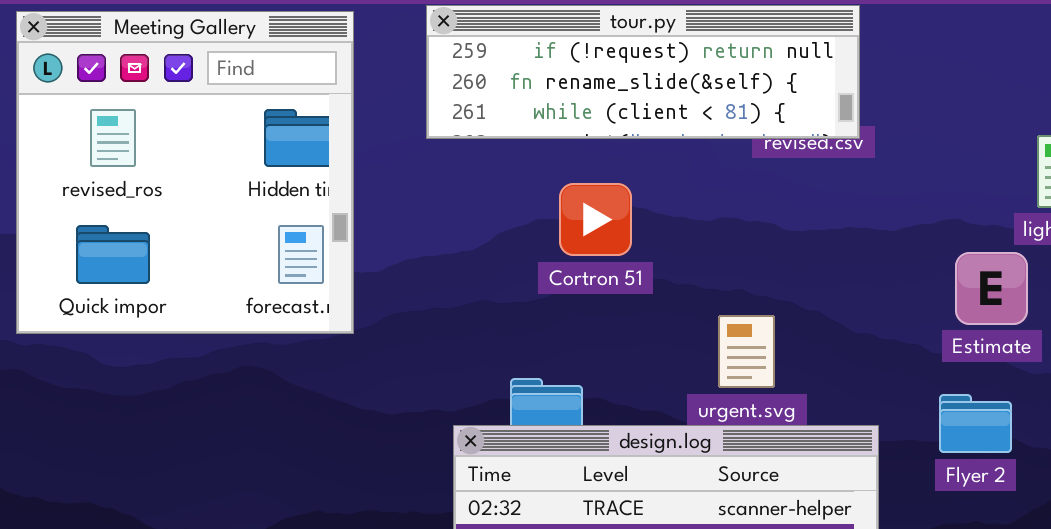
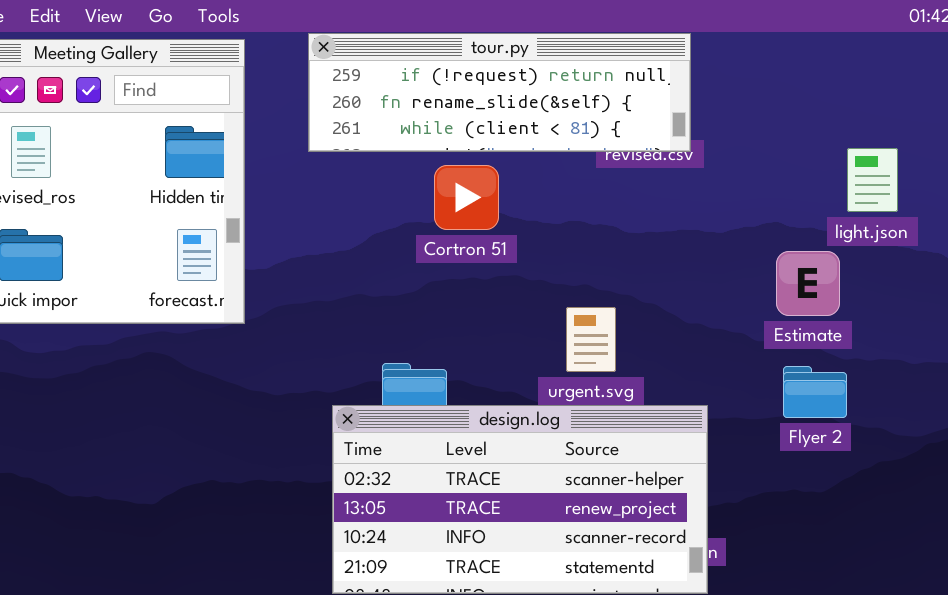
Cortron 51: [559,183,632,256] -> [434,165,499,230], moved
Flyer 2: [939,394,1012,453] -> [783,366,847,418], moved

